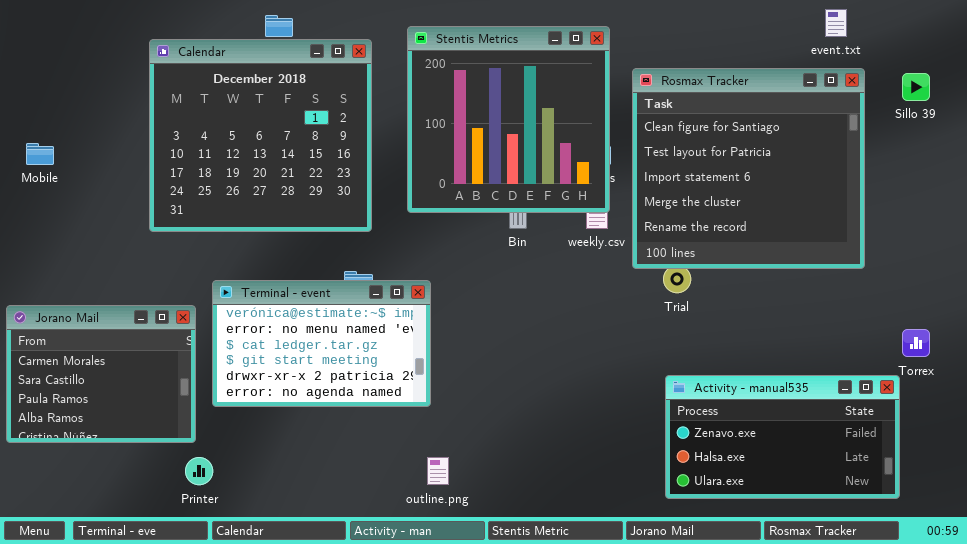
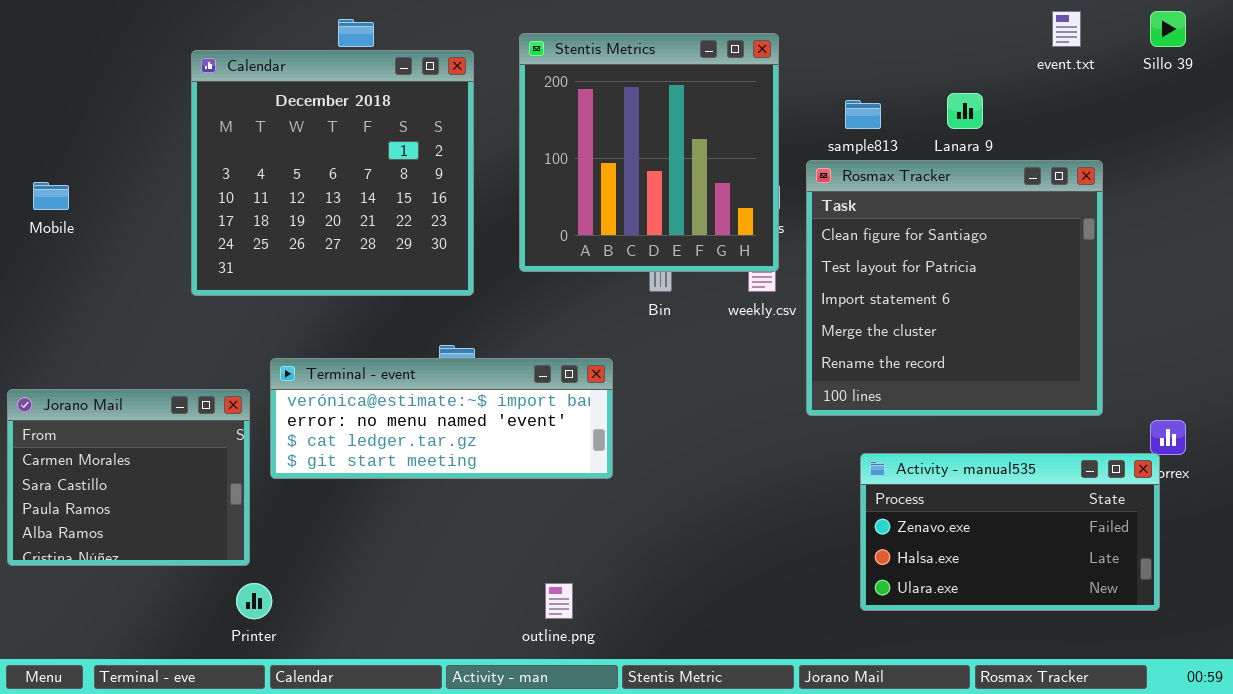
Rosmax Tracker: [632,68,865,269] -> [806,160,1103,416], moved
Sillo 39: [902,73,930,101] -> [1150,11,1186,47], moved
Terminal - event: [212,280,431,407] -> [270,358,613,479], resized
Activity - manual535: [665,375,900,499] -> [860,453,1160,611], moved

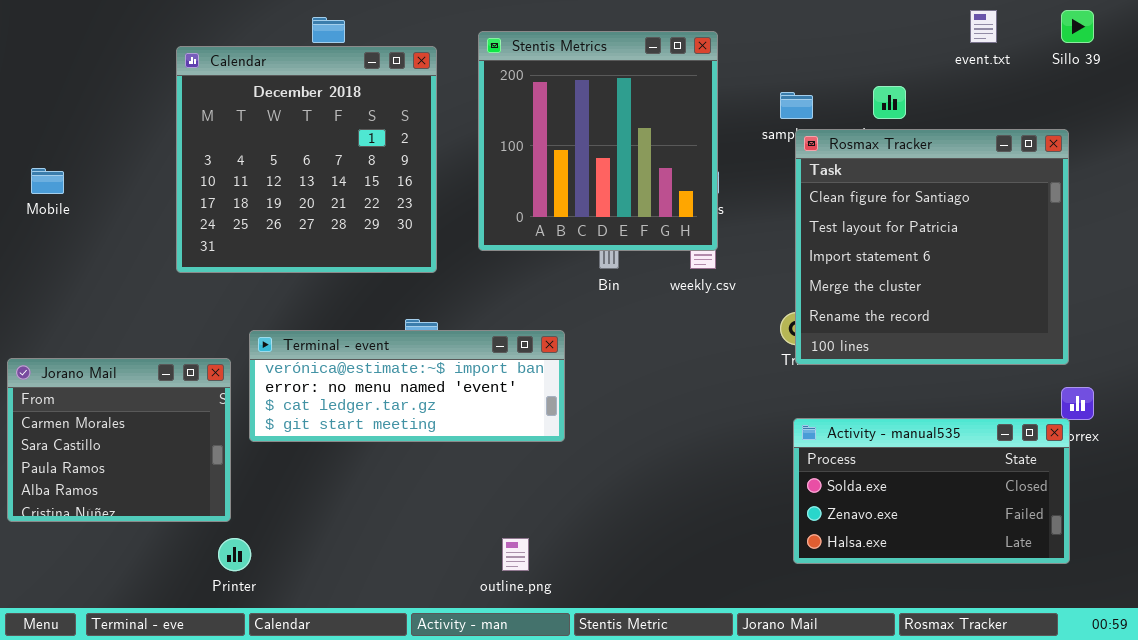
Rosmax Tracker: [806,160,1103,416] -> [795,129,1069,365], moved
Activity - manual535: [860,453,1160,611] -> [793,418,1070,564], scrolled up 1 row

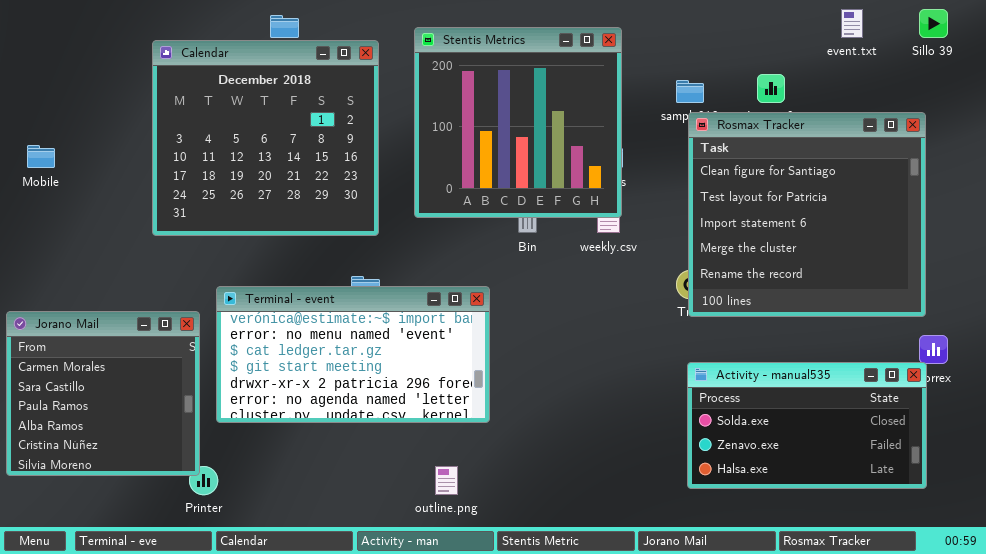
Terminal - event: [249,330,565,442] -> [216,286,490,423], resized
Jorano Mail: [7,358,231,522] -> [6,311,200,476], resized

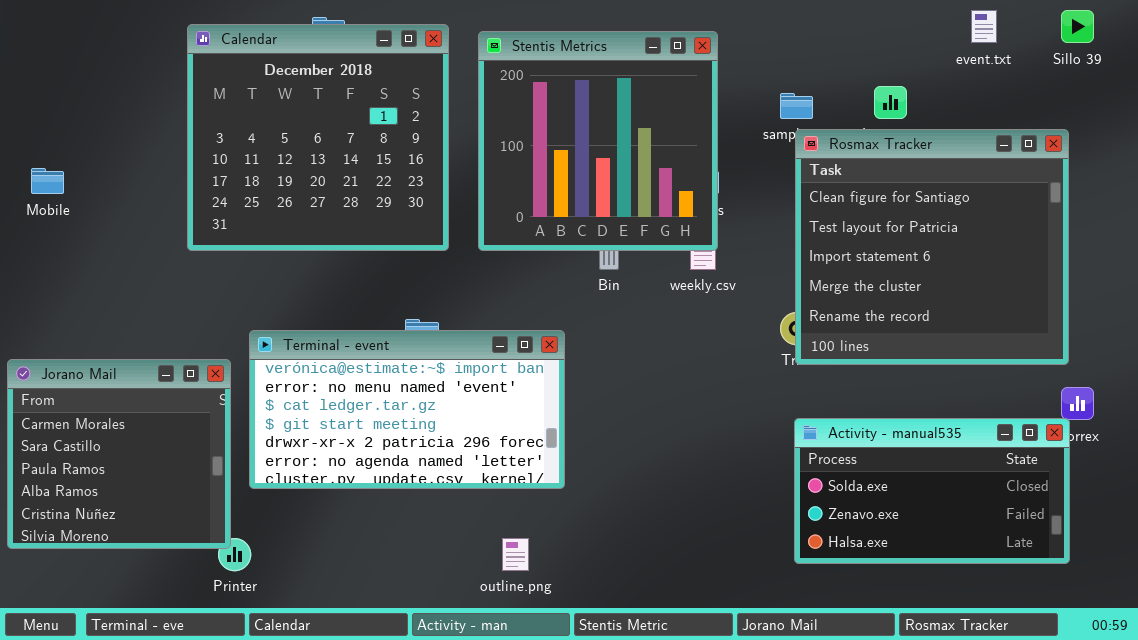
Calendar: [152,40,379,236] -> [187,24,449,251], moved

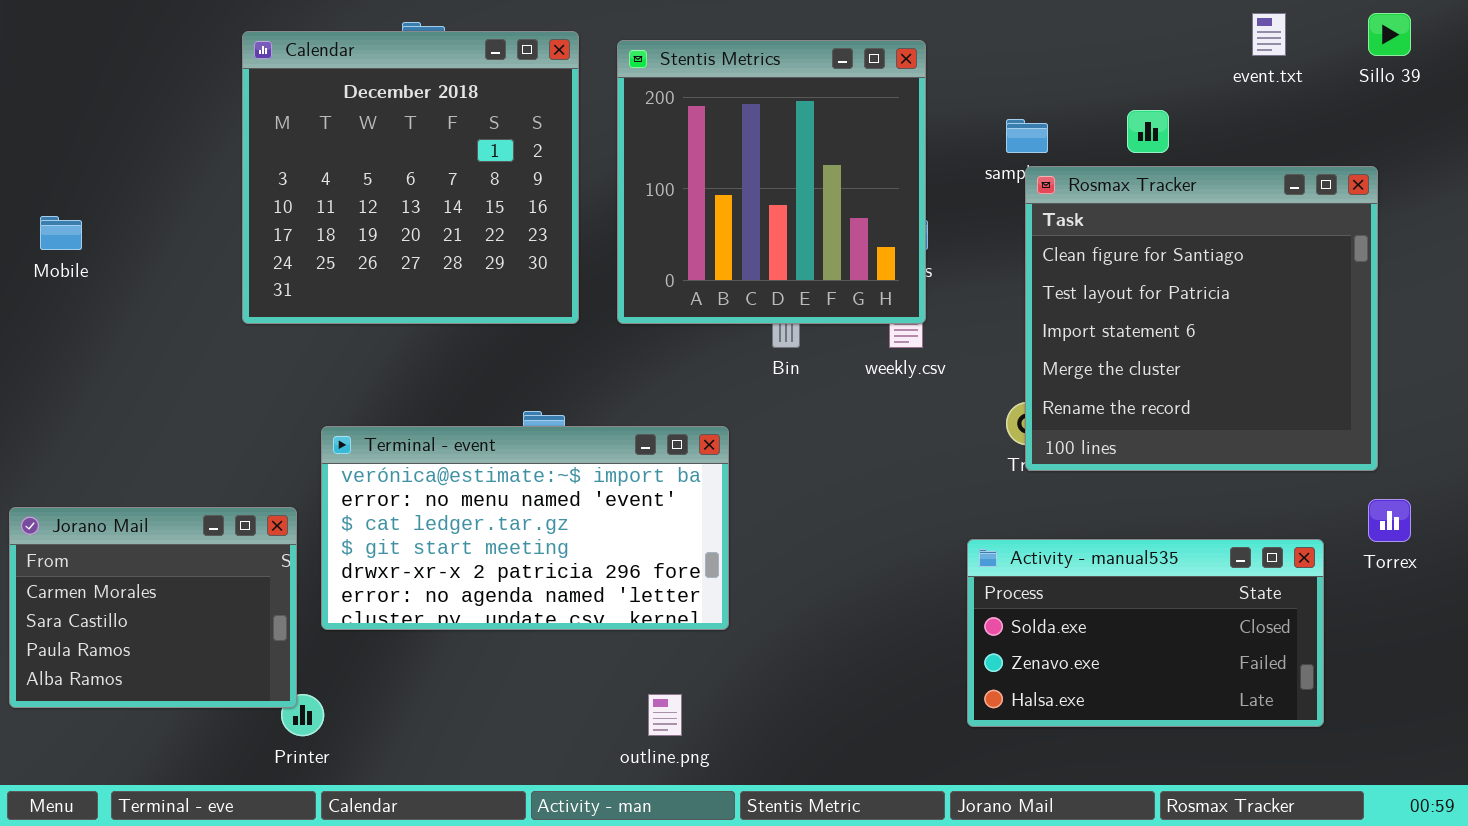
Jorano Mail: [7,359,231,549] -> [9,507,297,708], resized
Activity - manual535: [794,418,1070,564] -> [967,539,1324,727], moved

